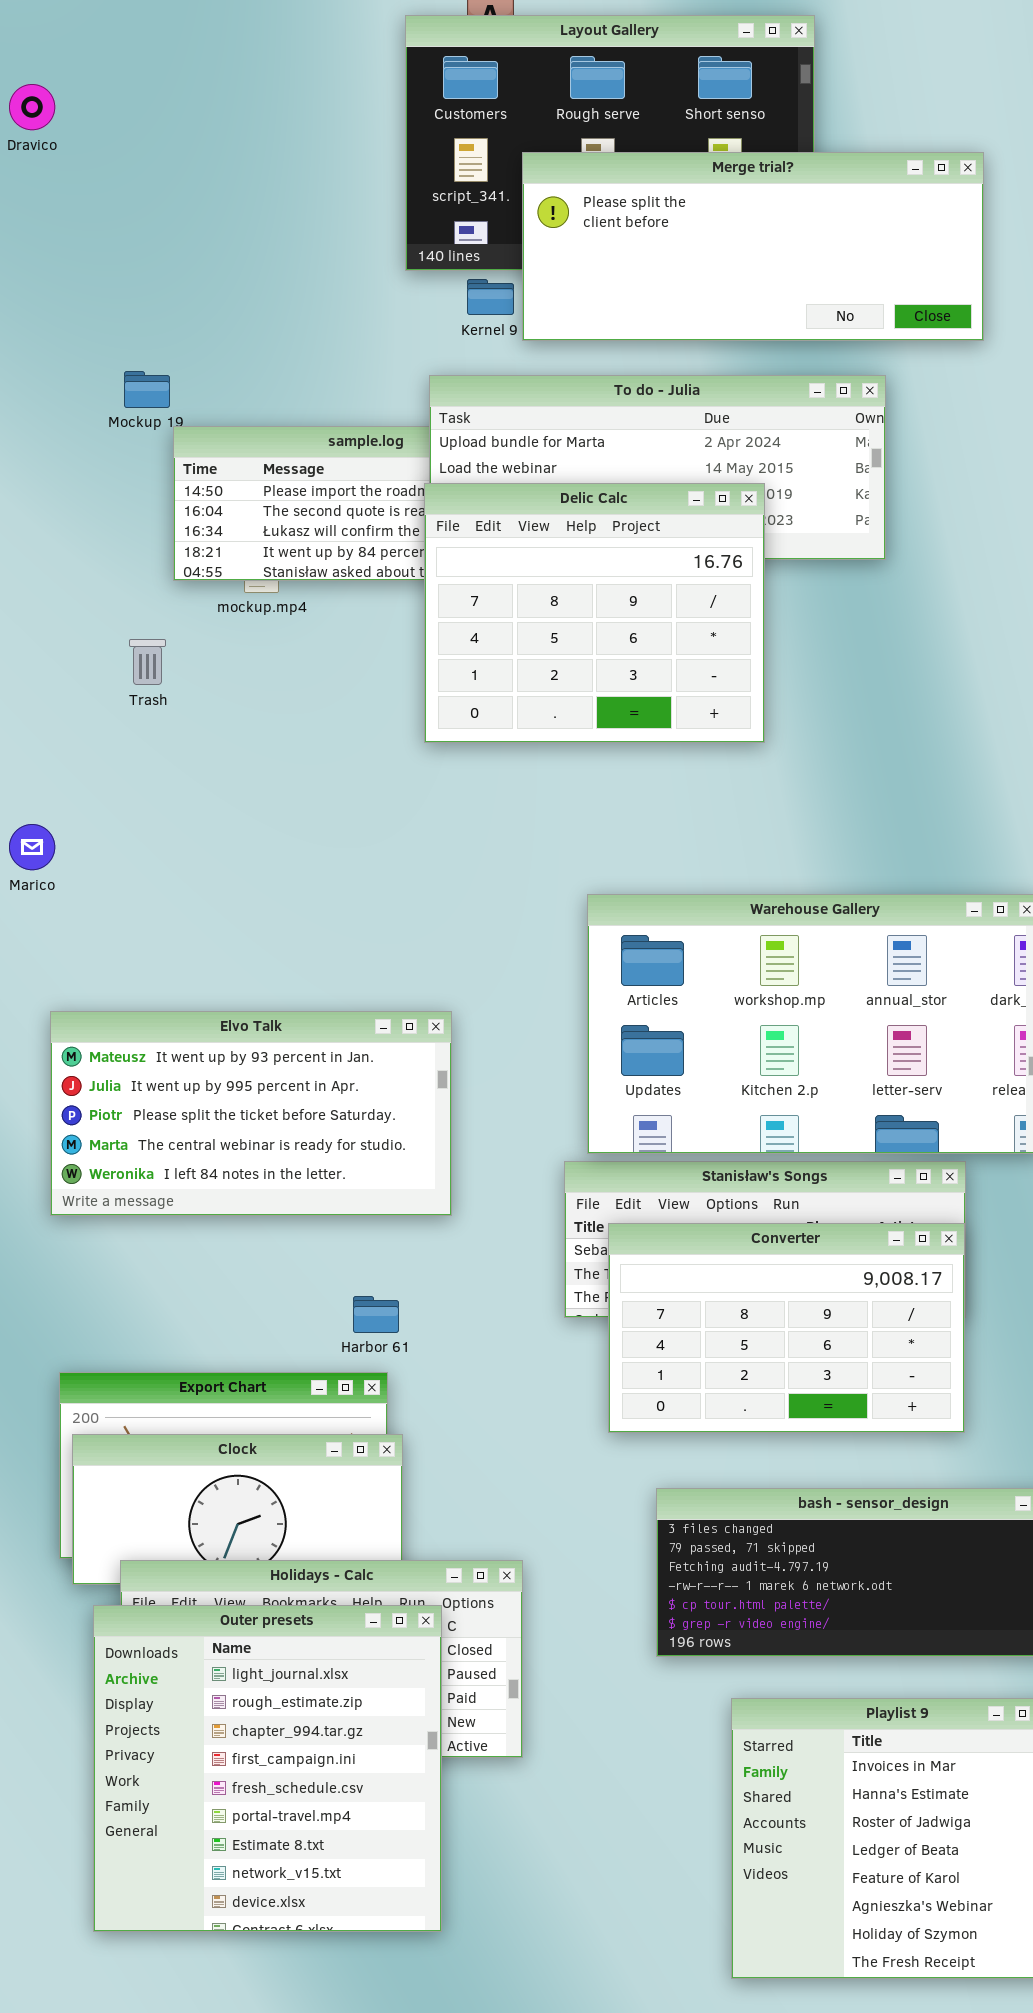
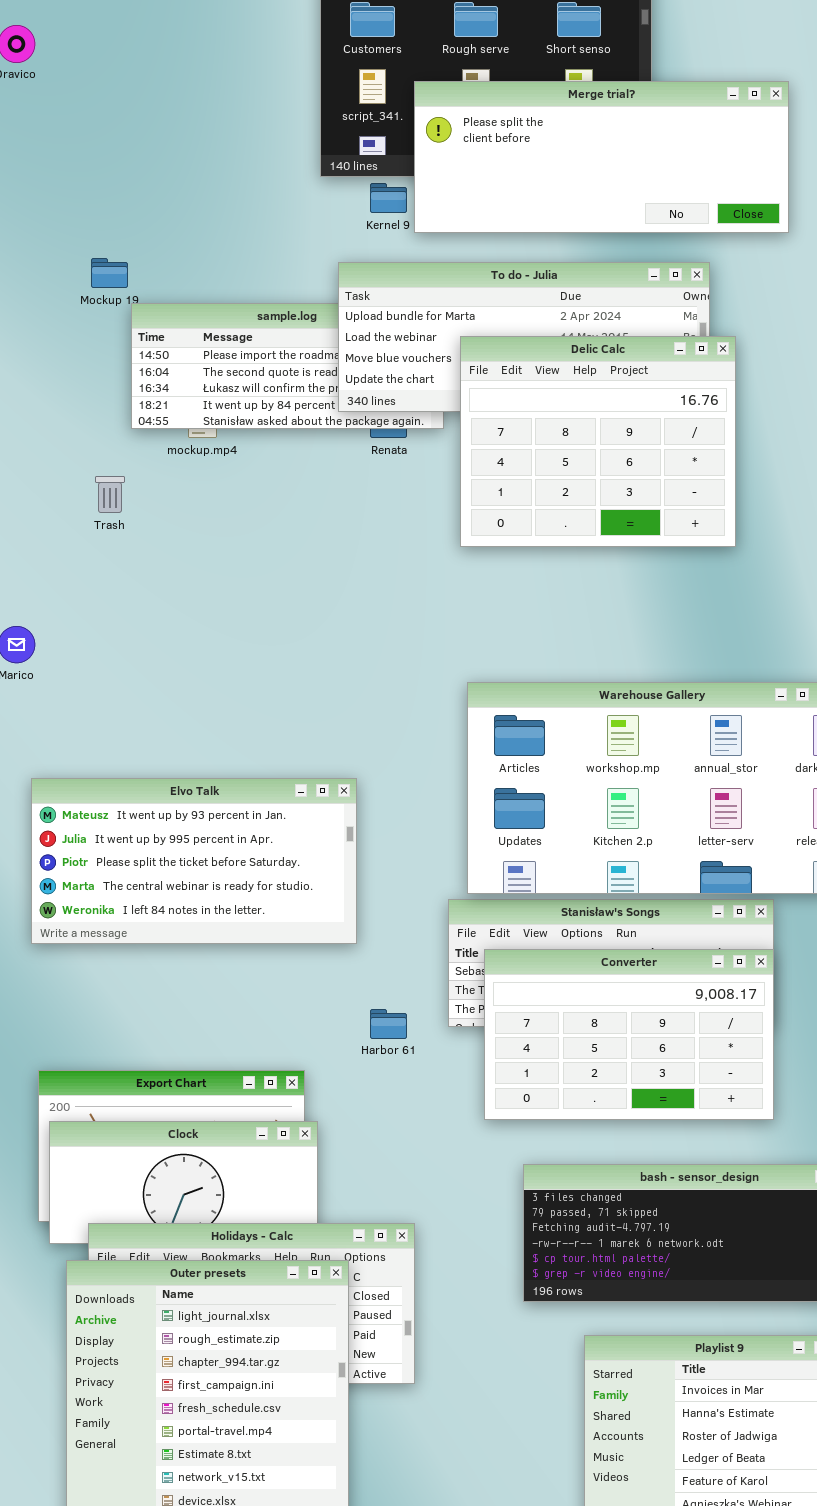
Delic Calc: [424,483,765,743] -> [460,336,736,547], moved
Harbor 61: [353,1296,399,1333] -> [370,1009,407,1039], moved

